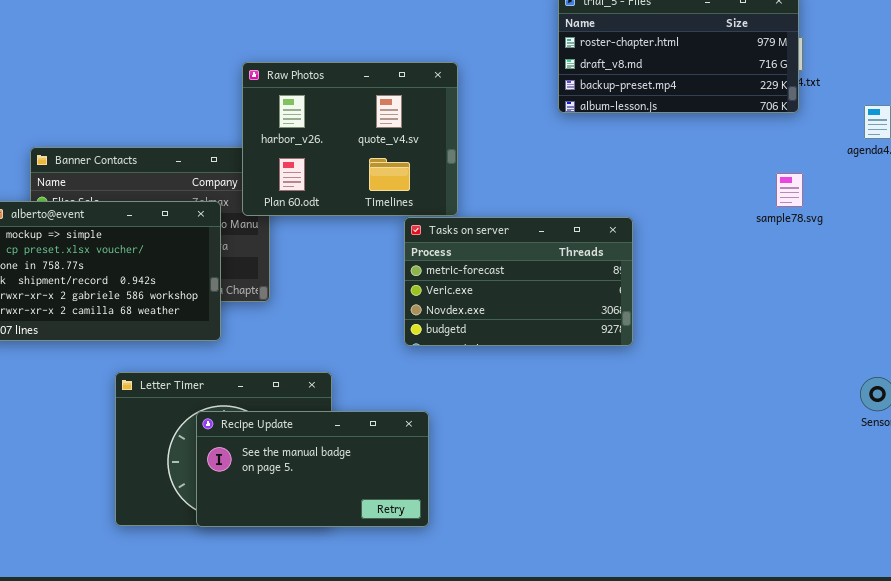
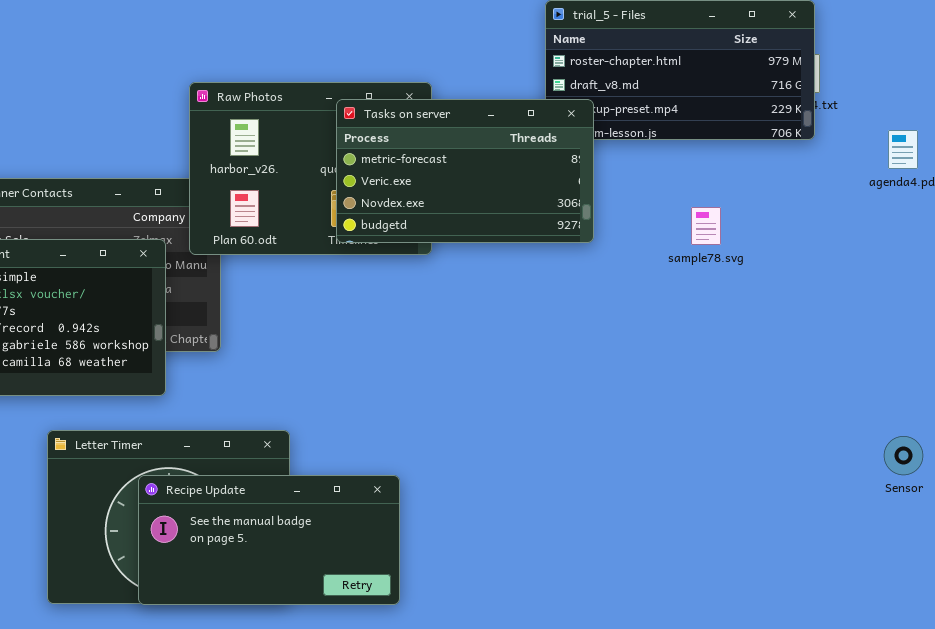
sample78.svg: [776,173,803,207] -> [691,207,721,245], moved
Tasks on server: [404,217,633,346] -> [336,99,594,243], moved

